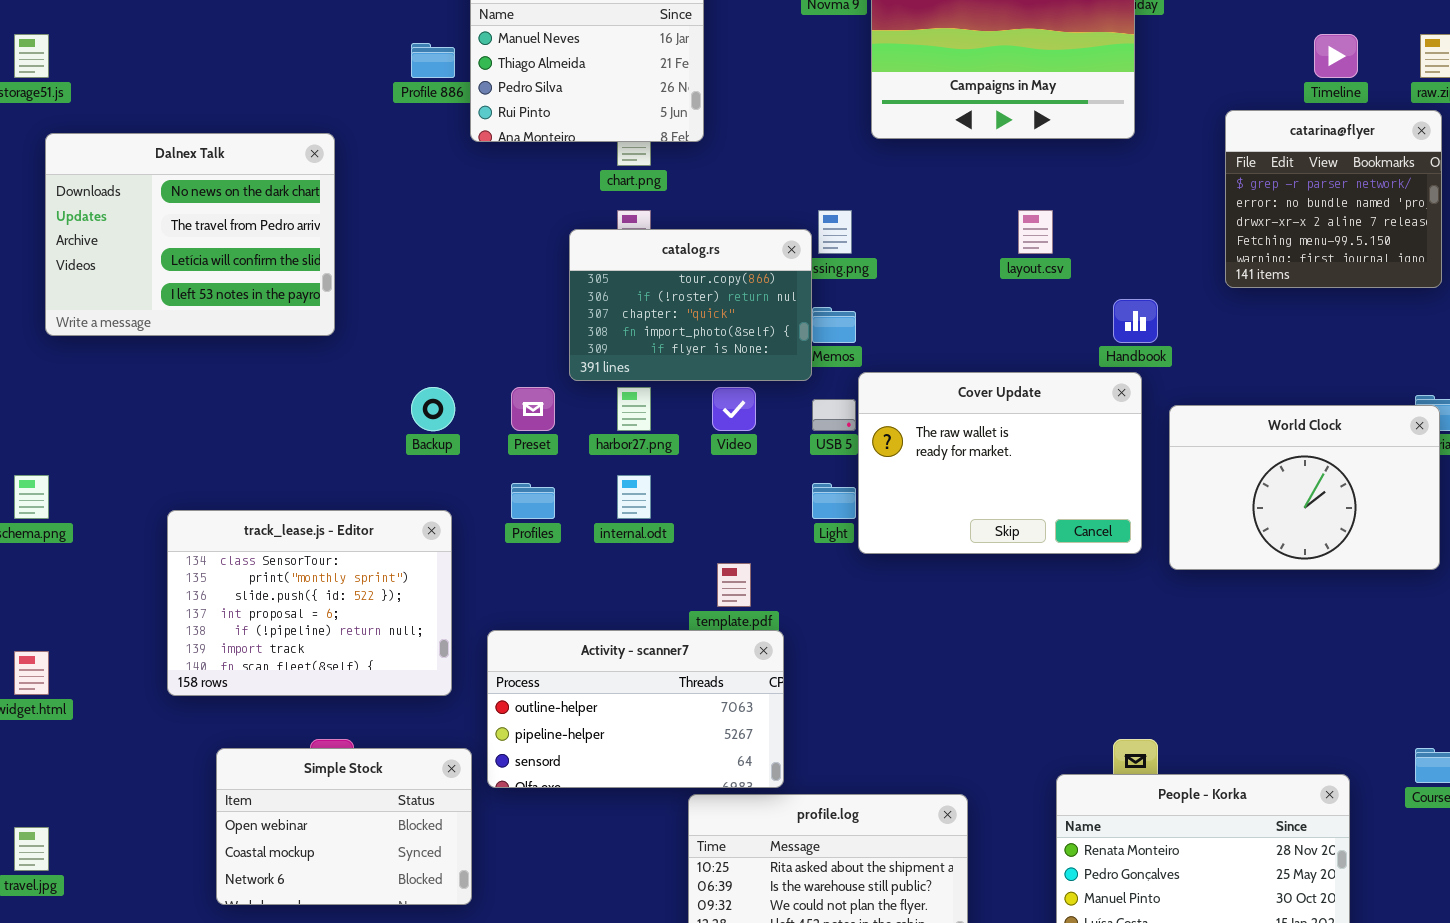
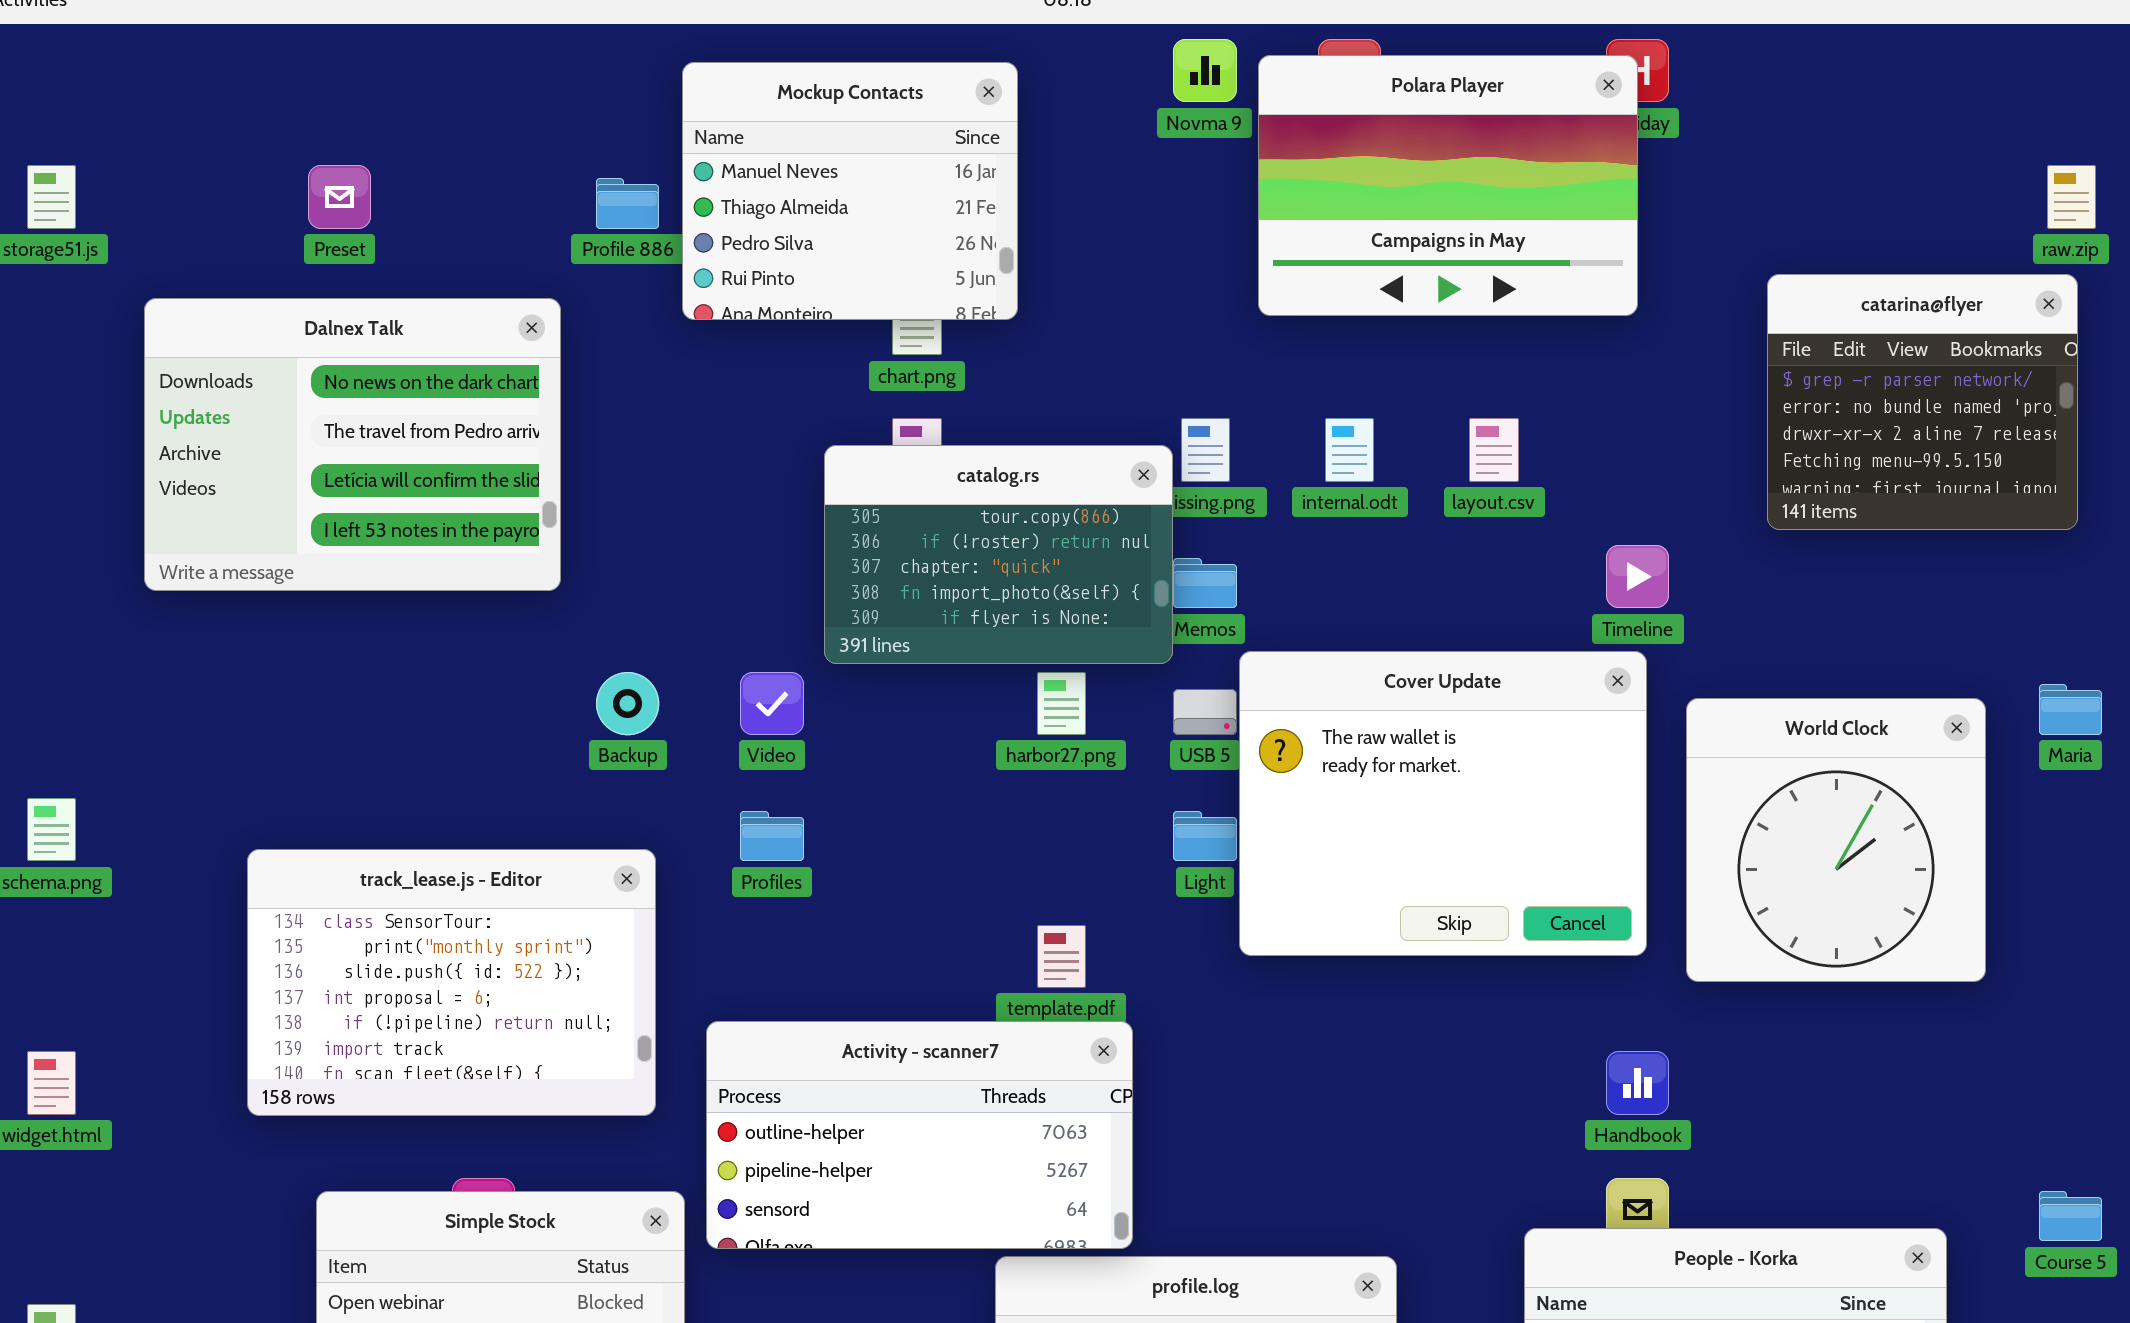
Timeline: [1314,34,1358,78] -> [1606,545,1669,608], moved
Dalnex Talk: [45,133,335,336] -> [144,298,561,591], moved
Handbook: [1113,299,1158,343] -> [1606,1051,1669,1115], moved
Cover Update: [858,372,1142,554] -> [1239,651,1647,956], resized
Preset: [511,387,555,431] -> [308,165,371,229], moved
harbor27.png: [617,387,651,431] -> [1037,672,1086,735], moved
Video: [712,387,756,431] -> [740,672,804,735], moved
World Clock: [1169,405,1440,570] -> [1686,698,1986,982], resized
internal.odt: [617,475,651,519] -> [1325,418,1374,482], moved

